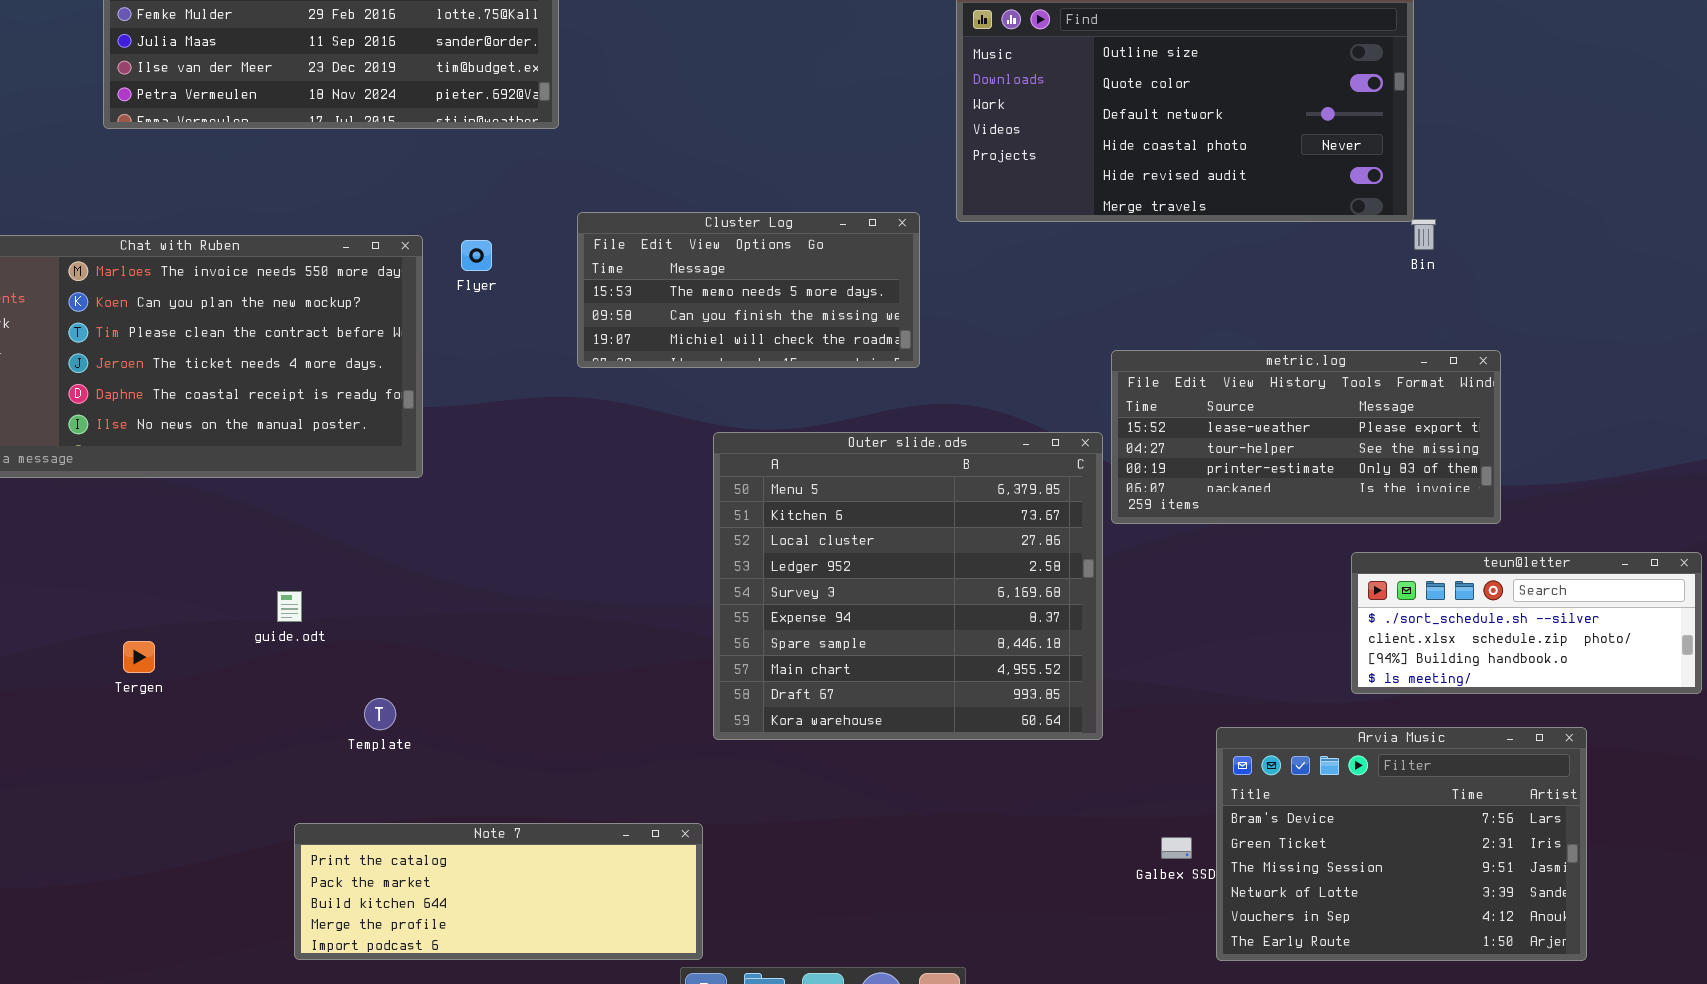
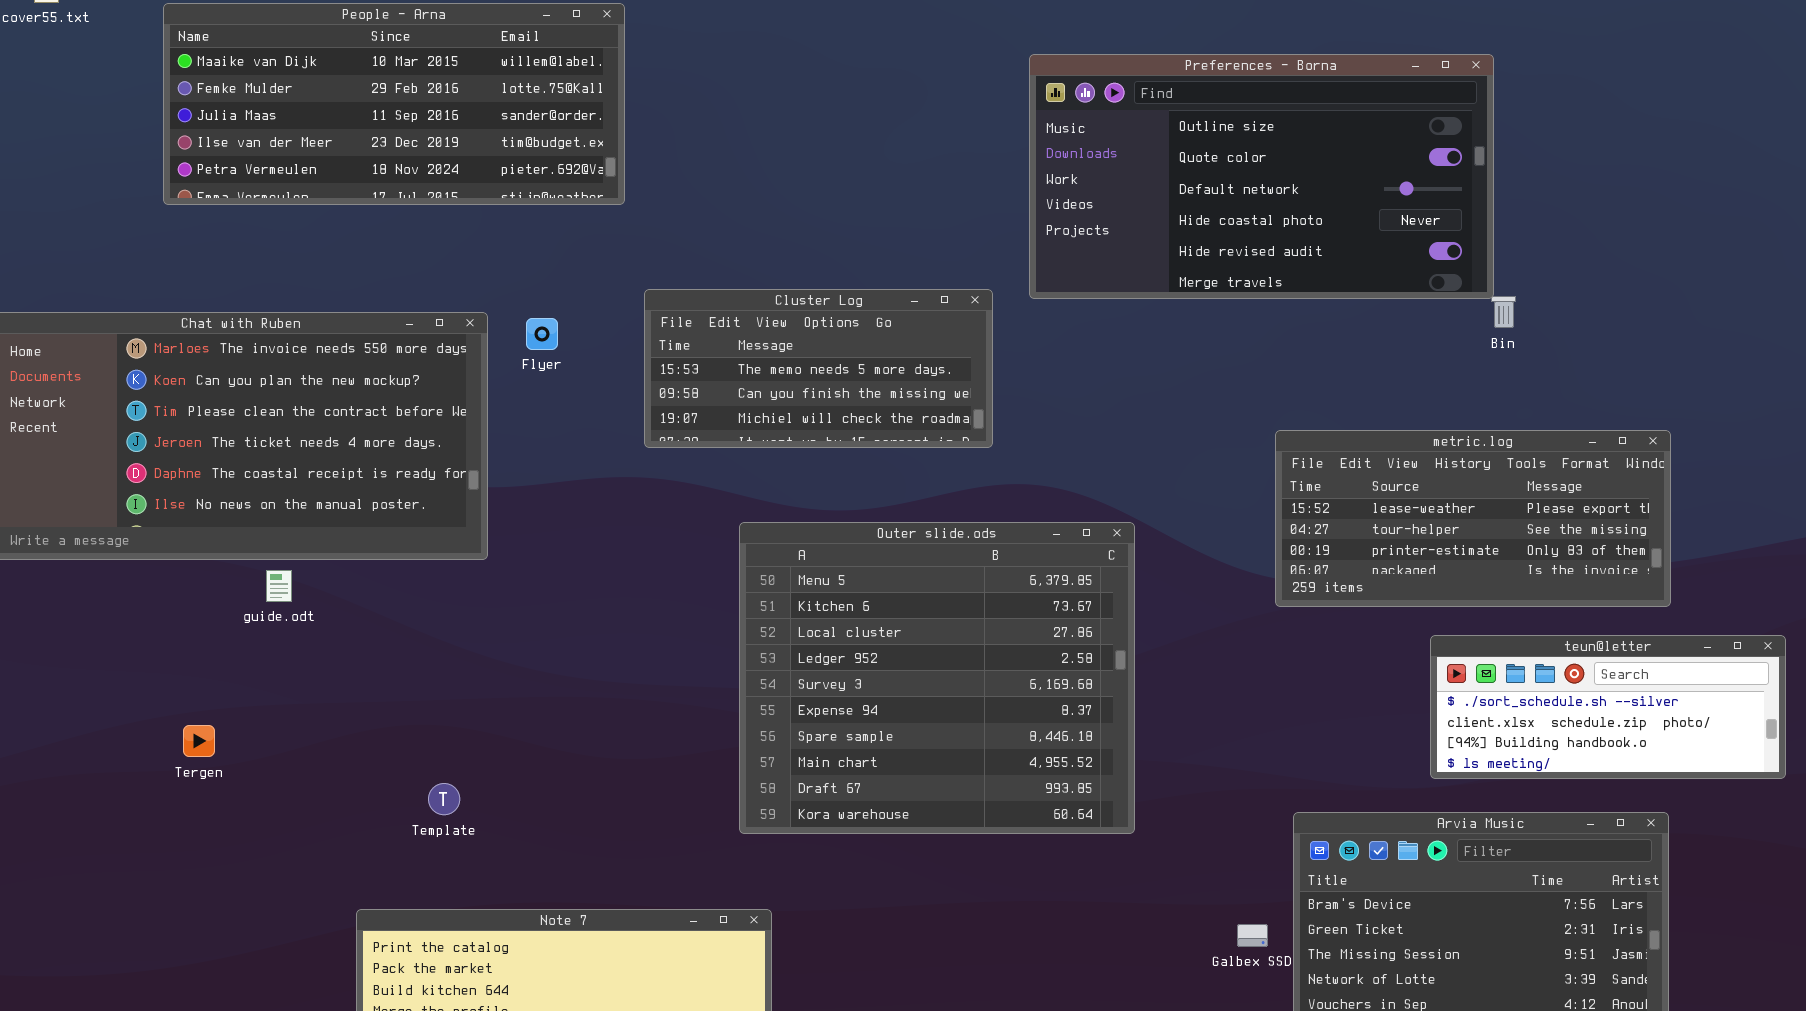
metric.log: [1111,350,1501,524] -> [1275,430,1671,607], moved
Outer slide.ods: [713,432,1103,740] -> [739,522,1135,834], moved
guide.odt: [277,591,302,622] -> [266,570,292,602], moved

